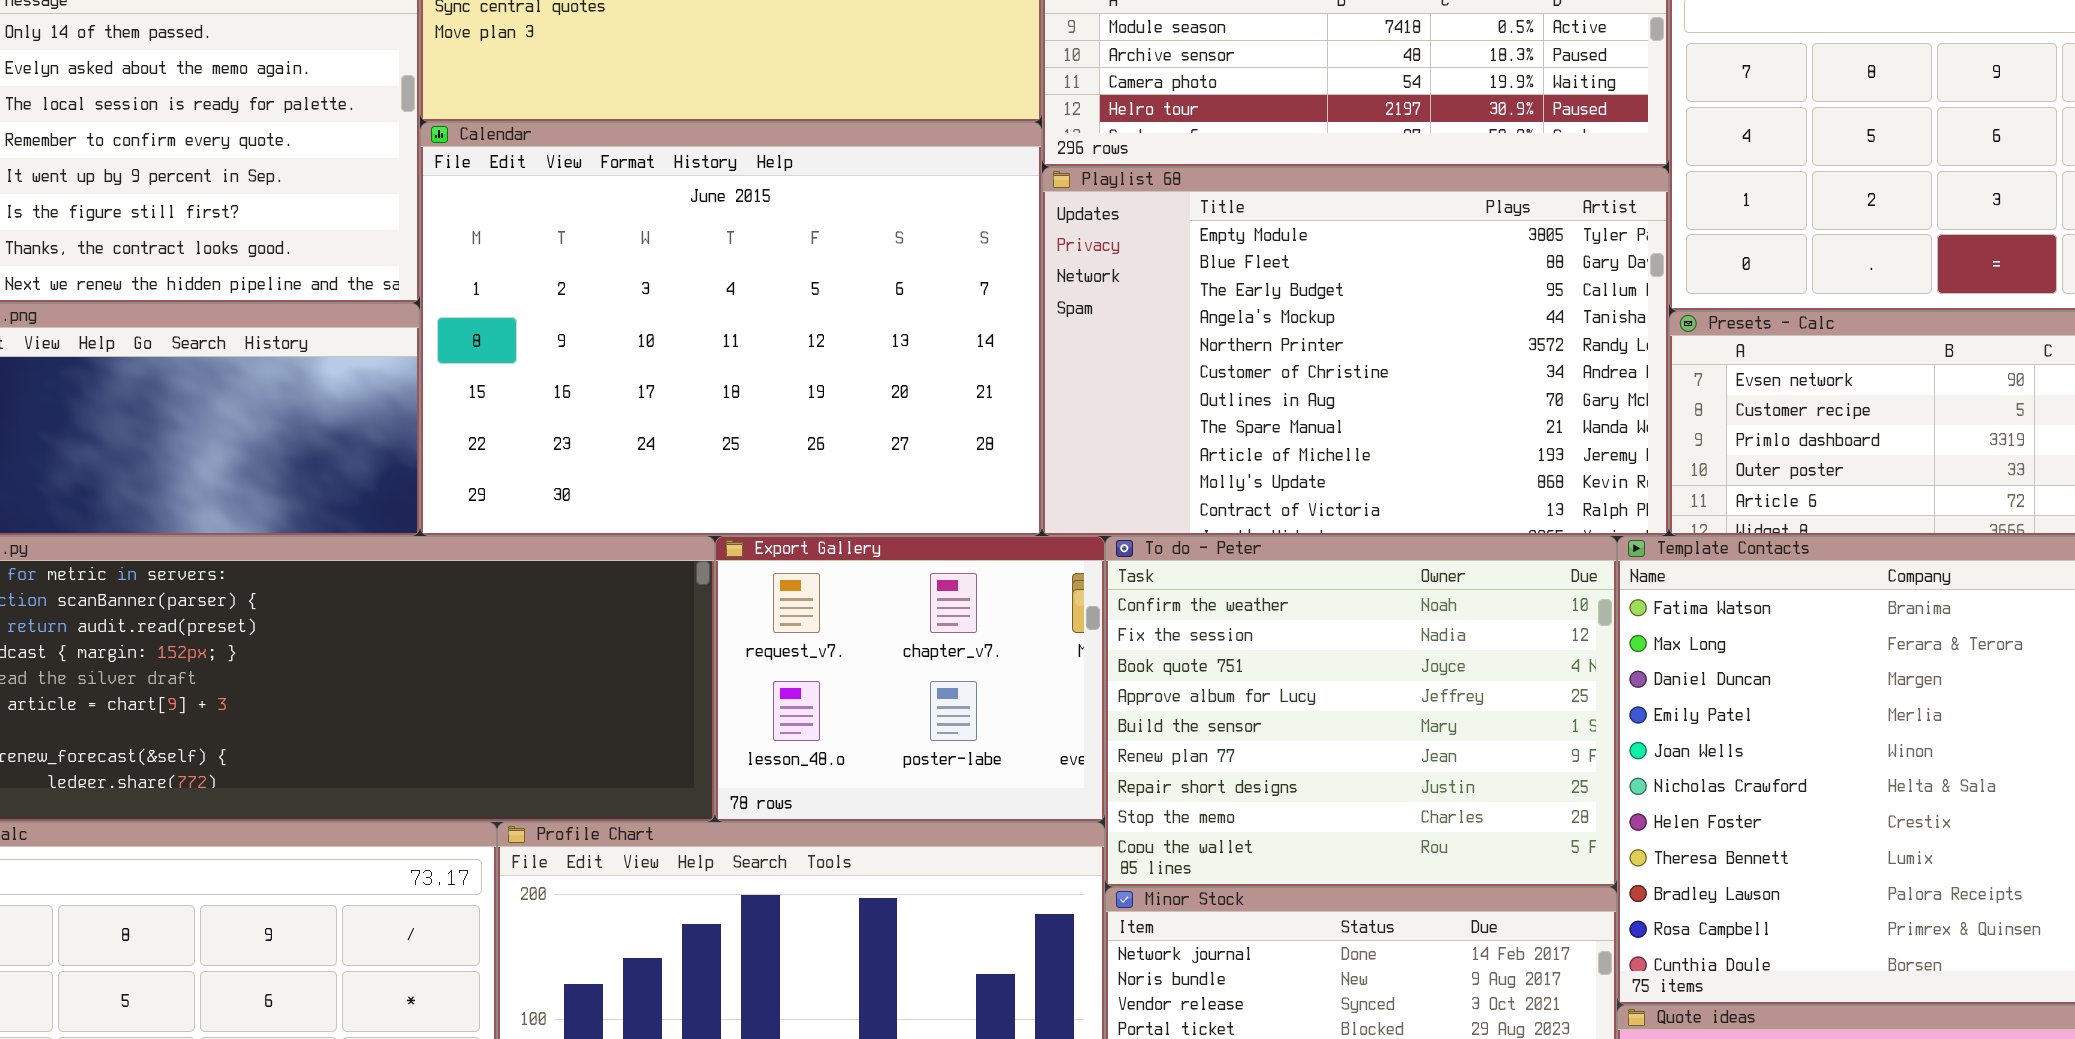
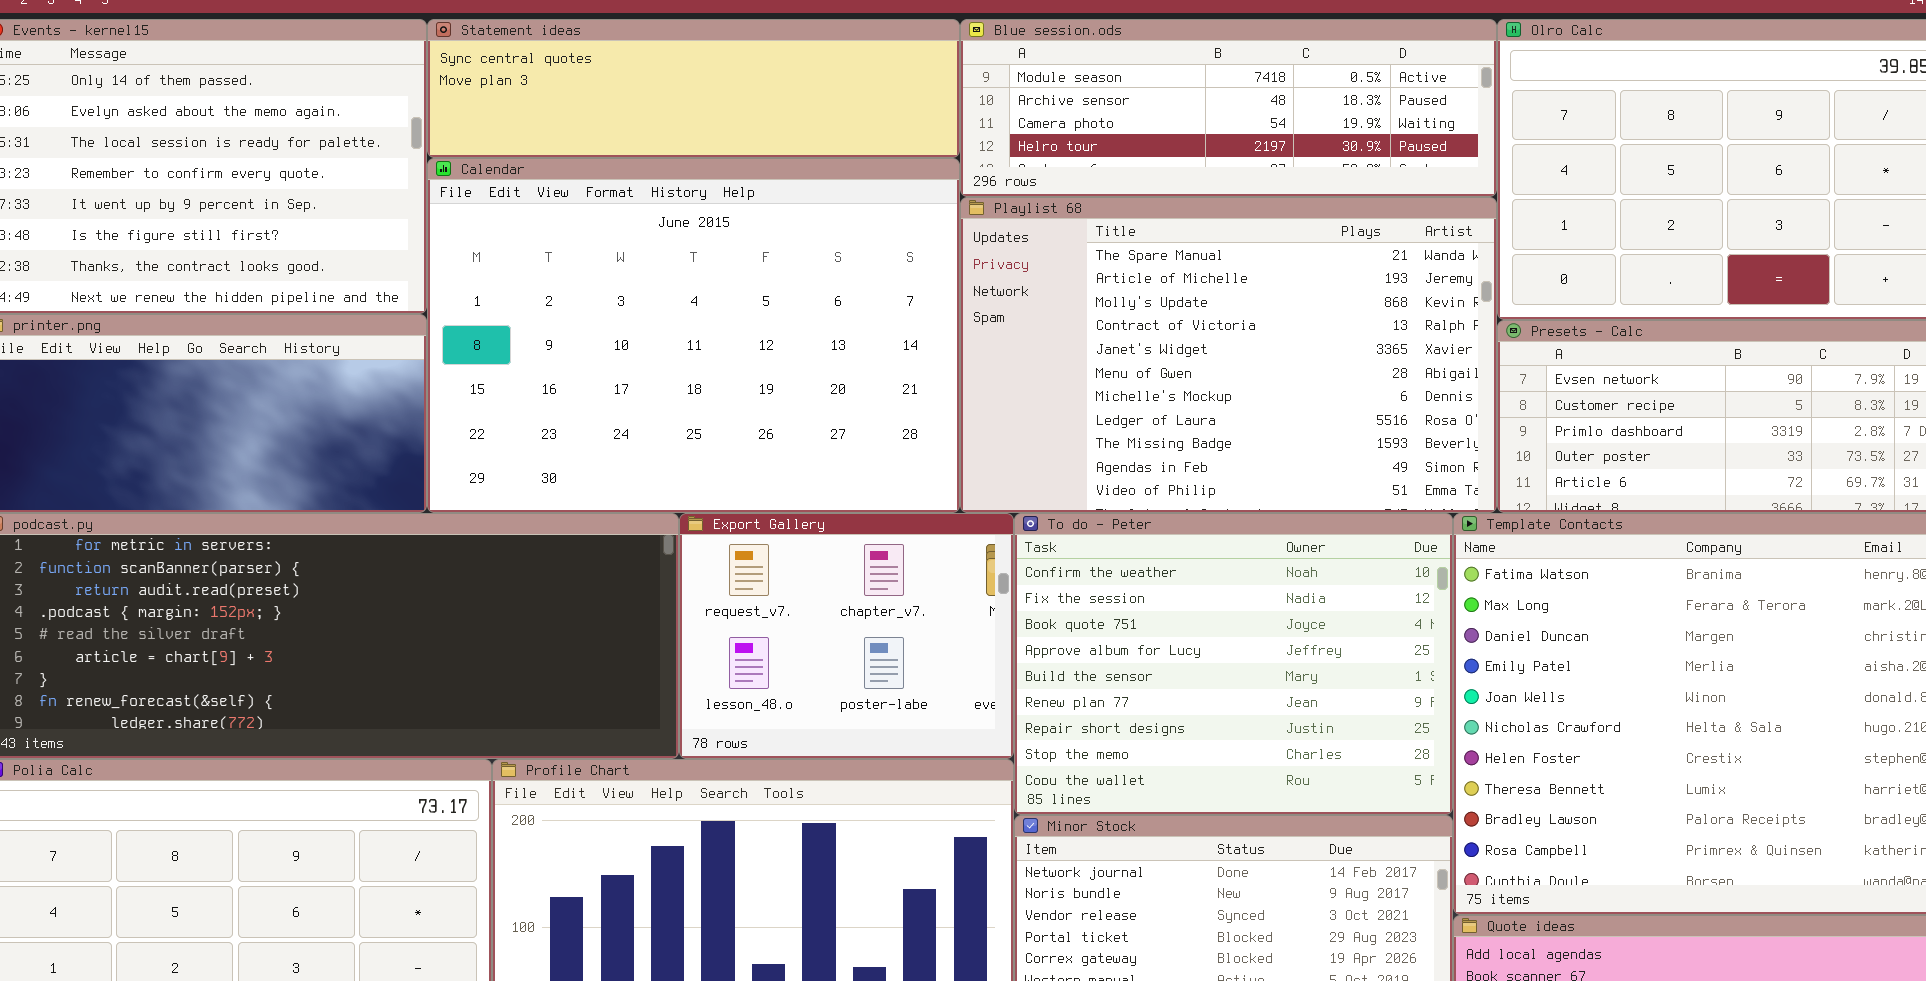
Playlist 68: [1042,167,1669,536] -> [960,197,1497,513], scrolled down 7 rows

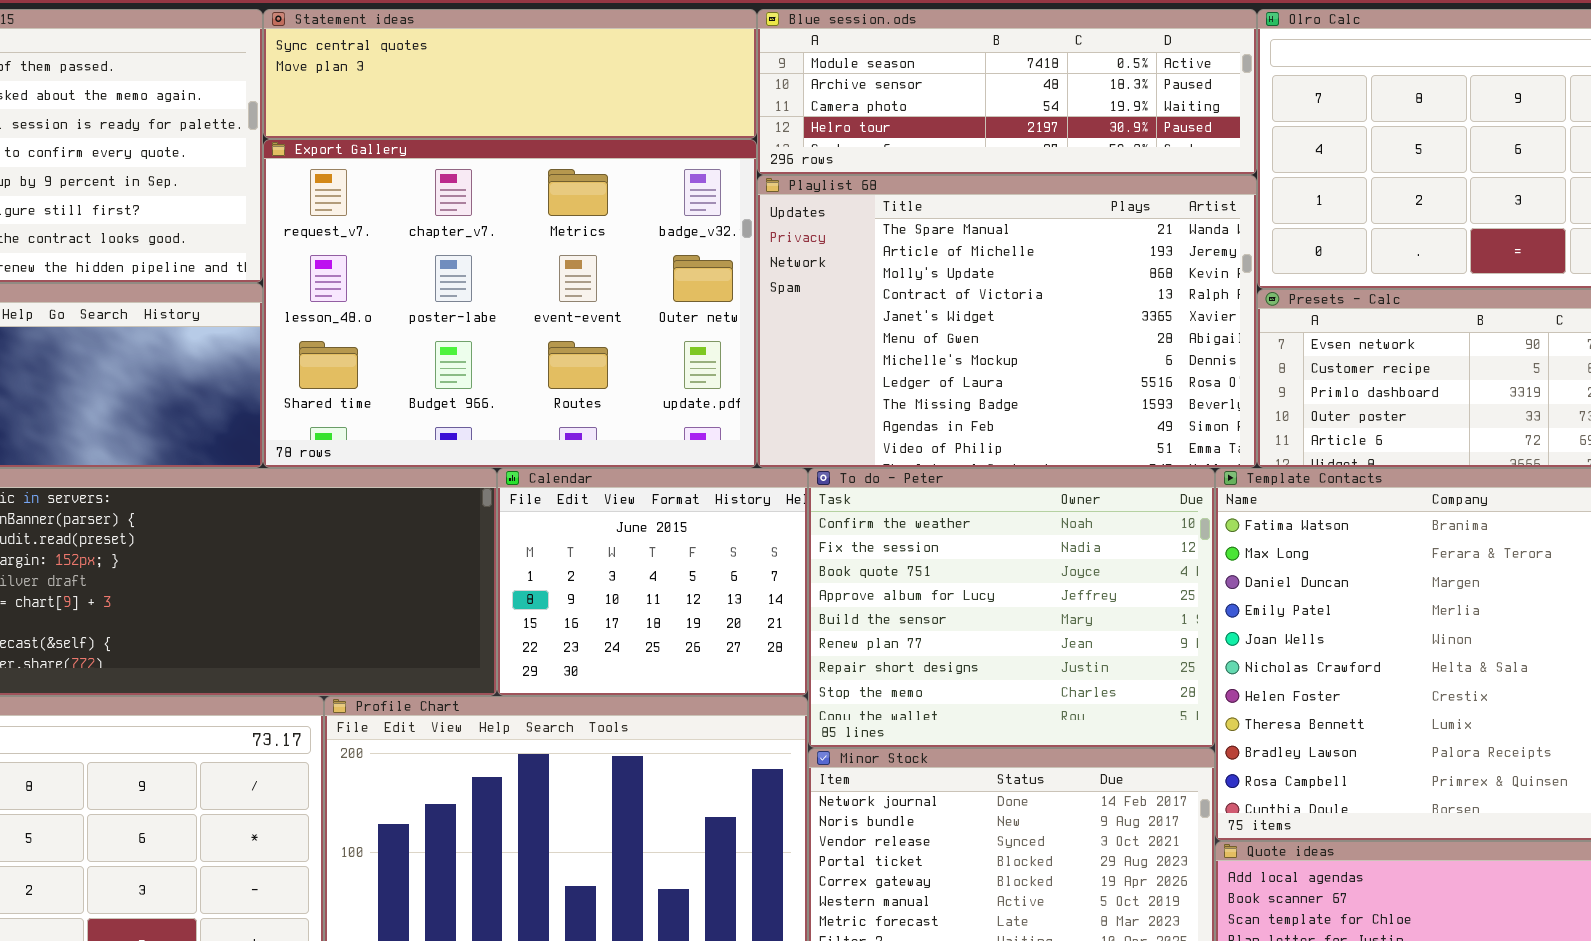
Calendar: [427,158,960,513] -> [497,468,808,696], moved, resized
Export Gallery: [679,513,1014,759] -> [263,139,757,468], moved, resized

